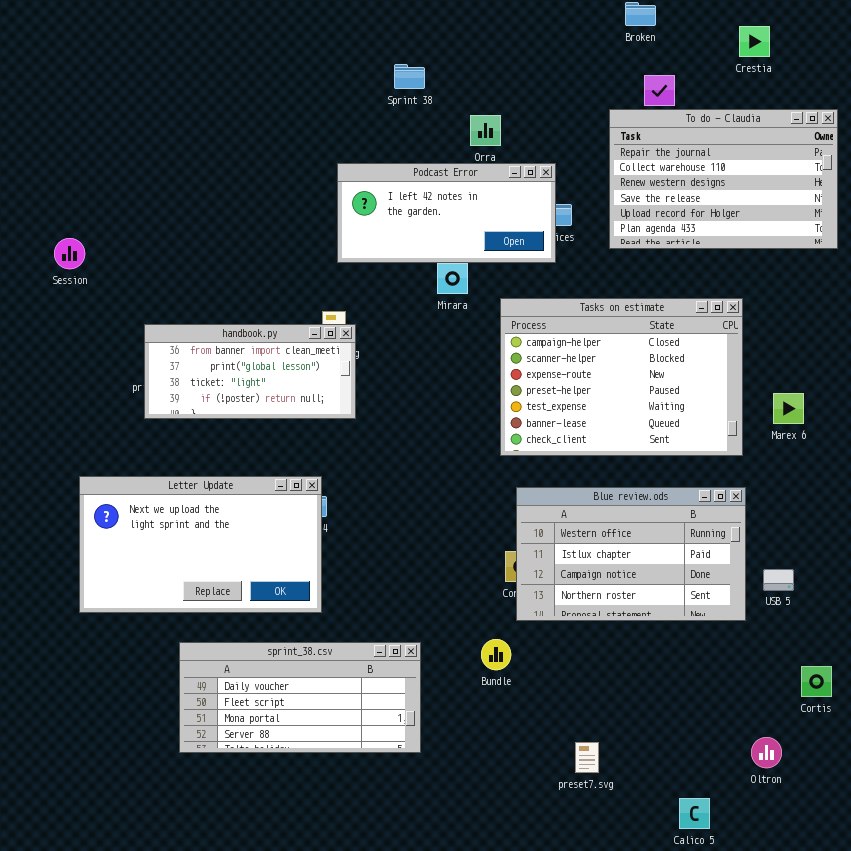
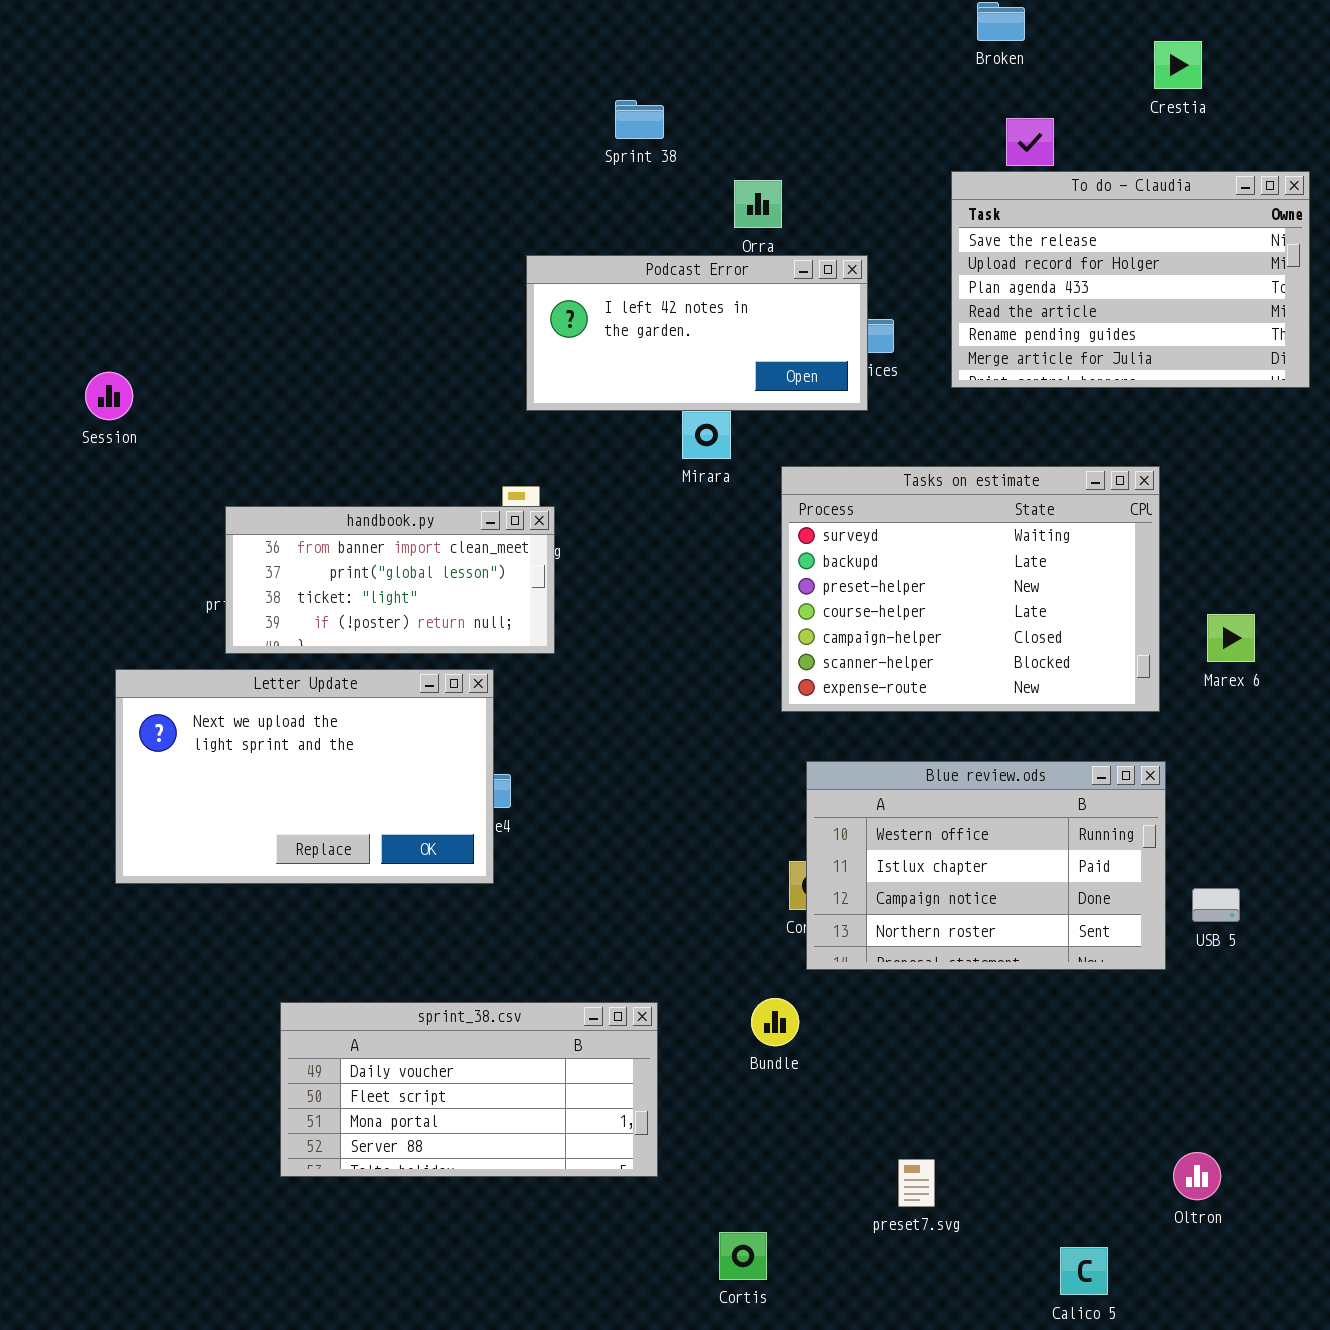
To do - Claudia: [609,109,838,249] -> [951,171,1310,388], scrolled down 3 rows
Tasks on estimate: [500,298,743,456] -> [781,466,1160,712], scrolled up 4 rows
Letter Update: [79,476,322,613] -> [115,669,494,884], moved
Cortis: [801,666,832,697] -> [719,1232,767,1280], moved

